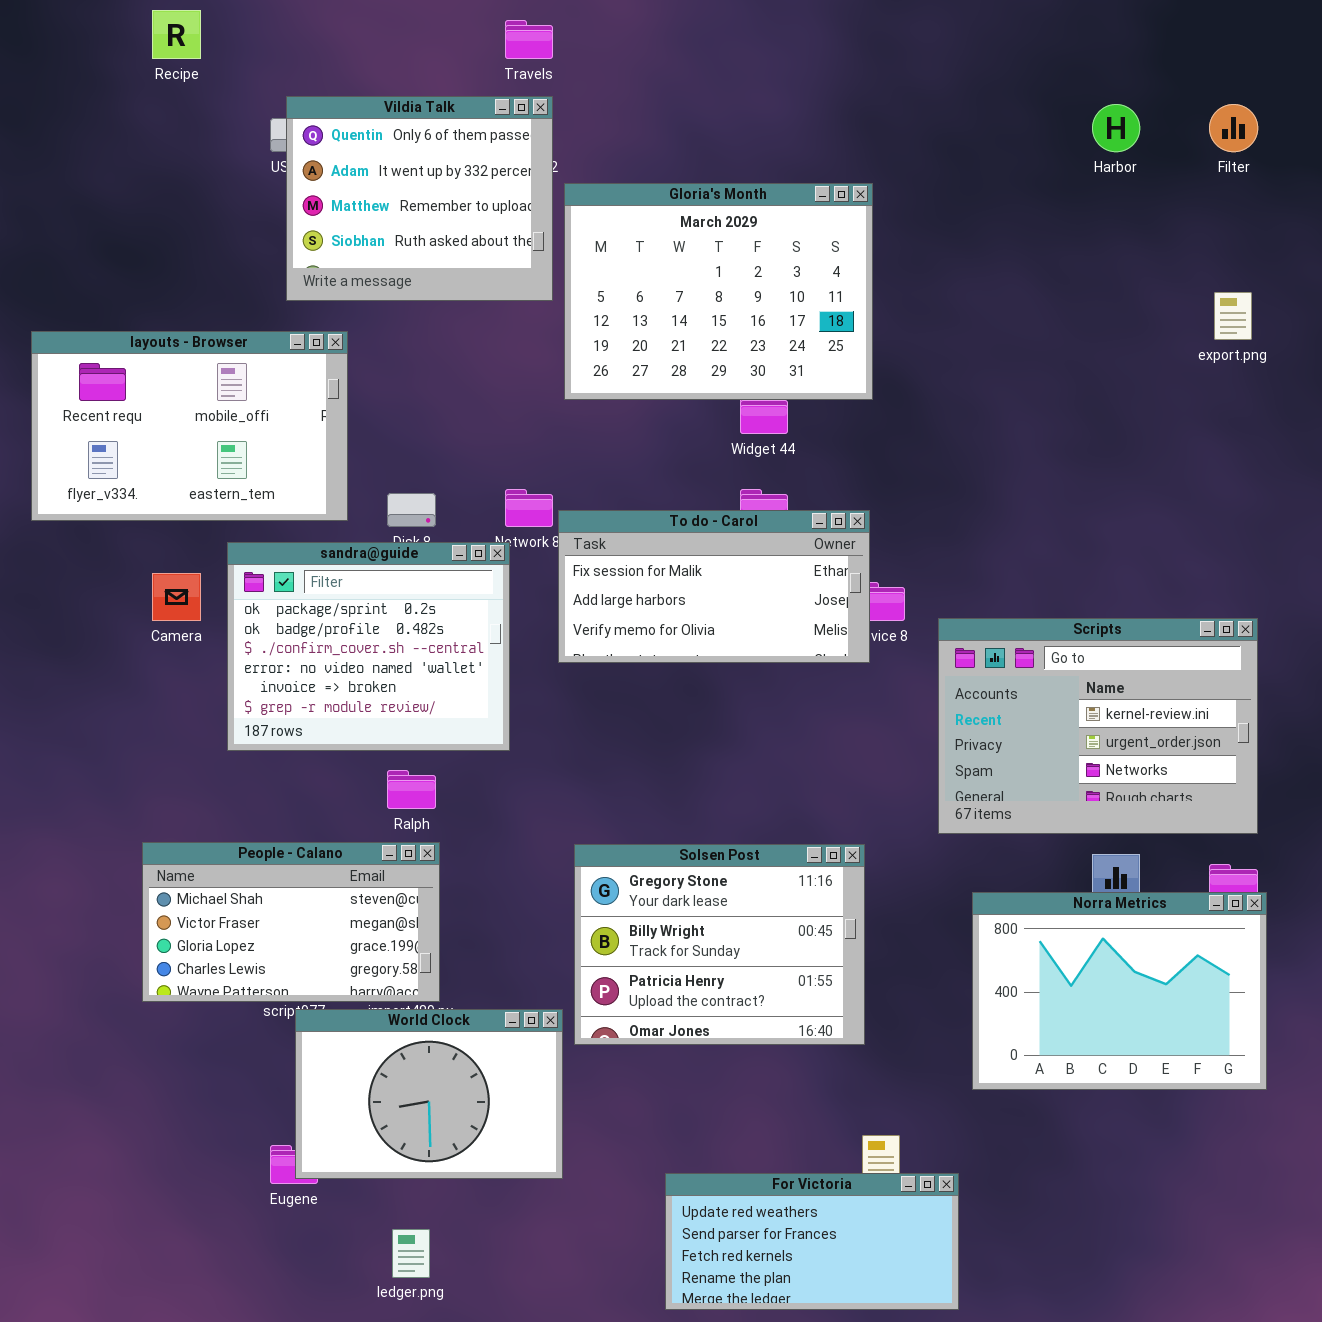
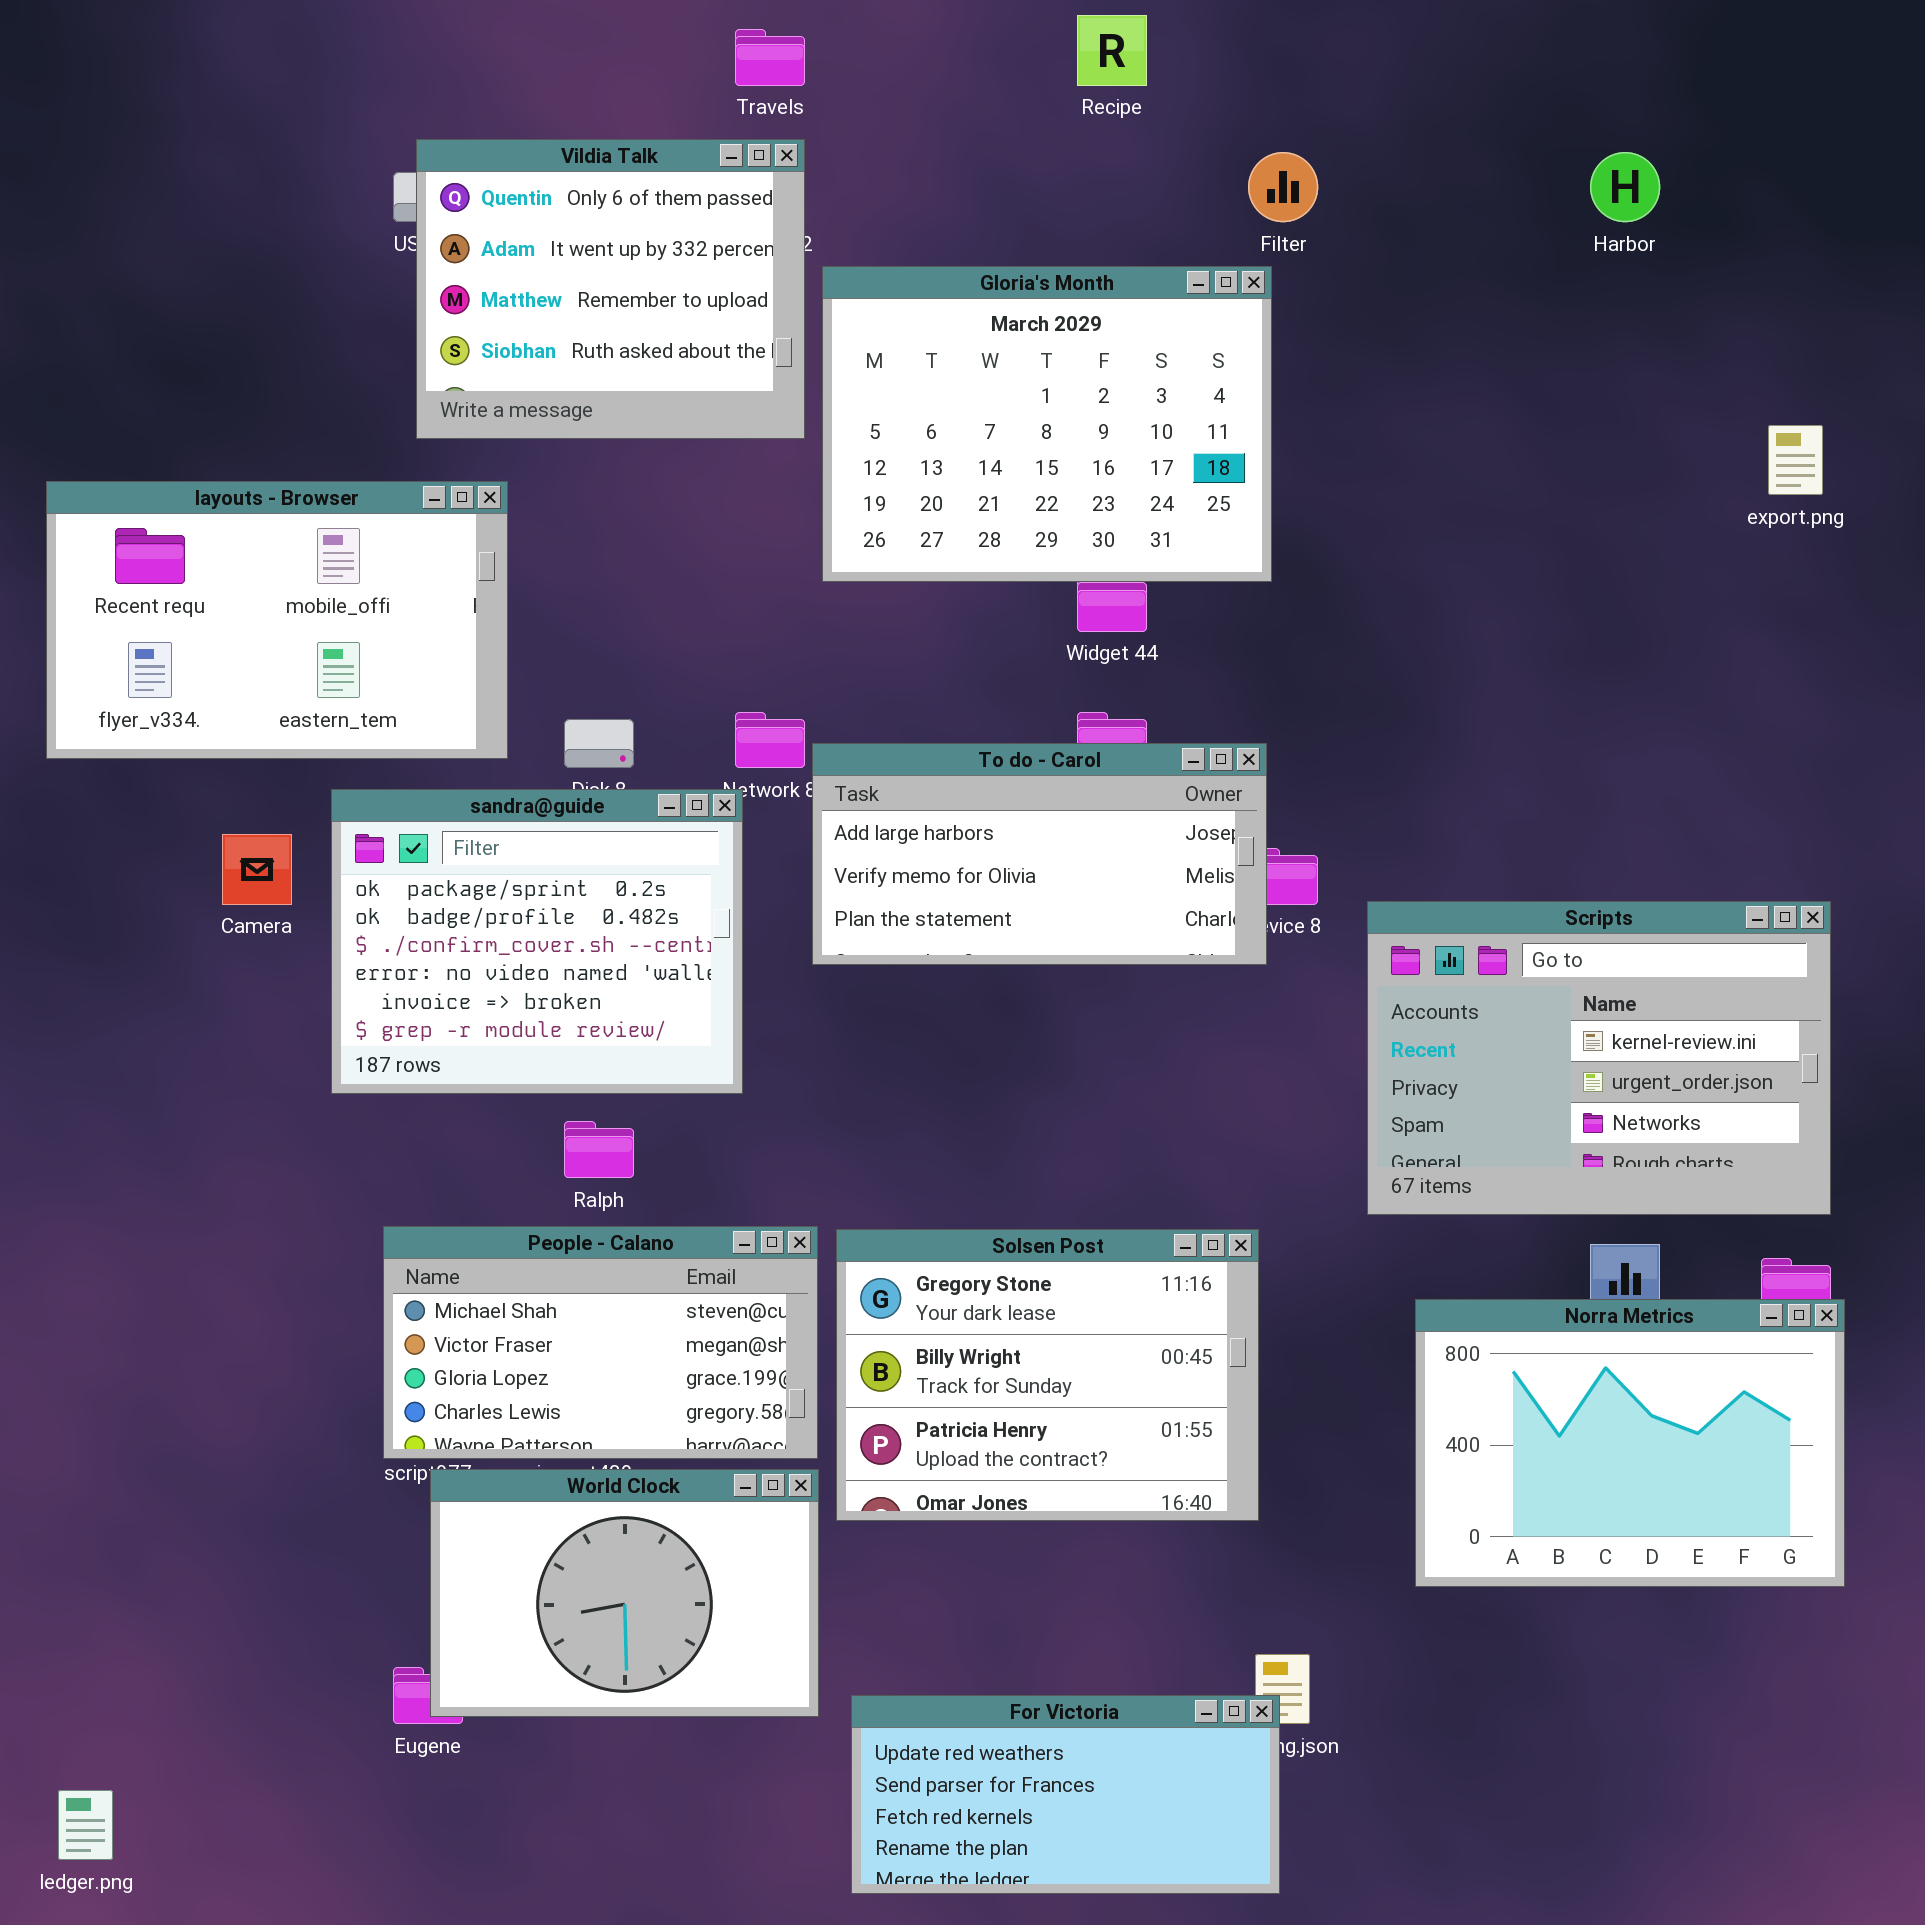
Recipe: [152,10,201,59] -> [1077,15,1147,86], moved
Filter: [1209,104,1258,152] -> [1248,152,1318,222], moved
To do - Carol: [558,510,870,663] -> [812,743,1267,965], scrolled down 1 row
People - Calano: [142,842,440,1002] -> [383,1226,818,1459], moved
For Victoria: [665,1173,959,1310] -> [851,1695,1280,1894], moved
ledger.png: [392,1229,430,1278] -> [58,1790,113,1860], moved

